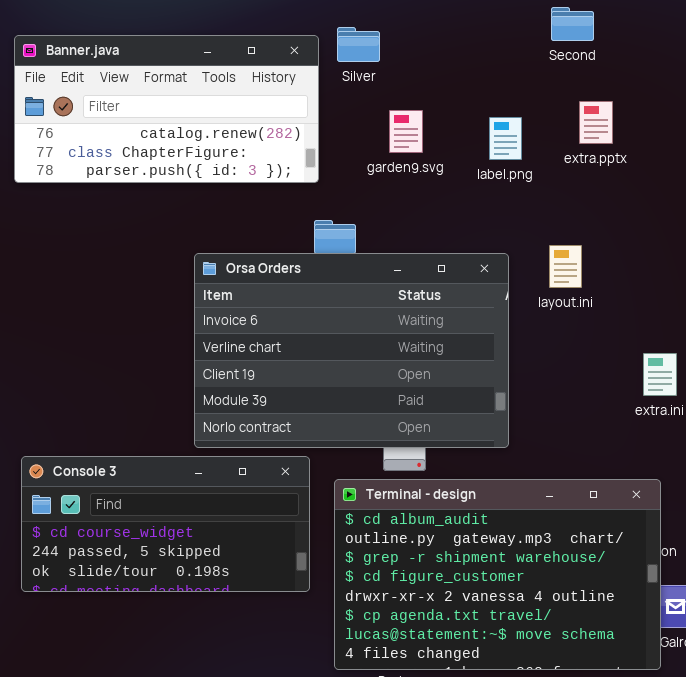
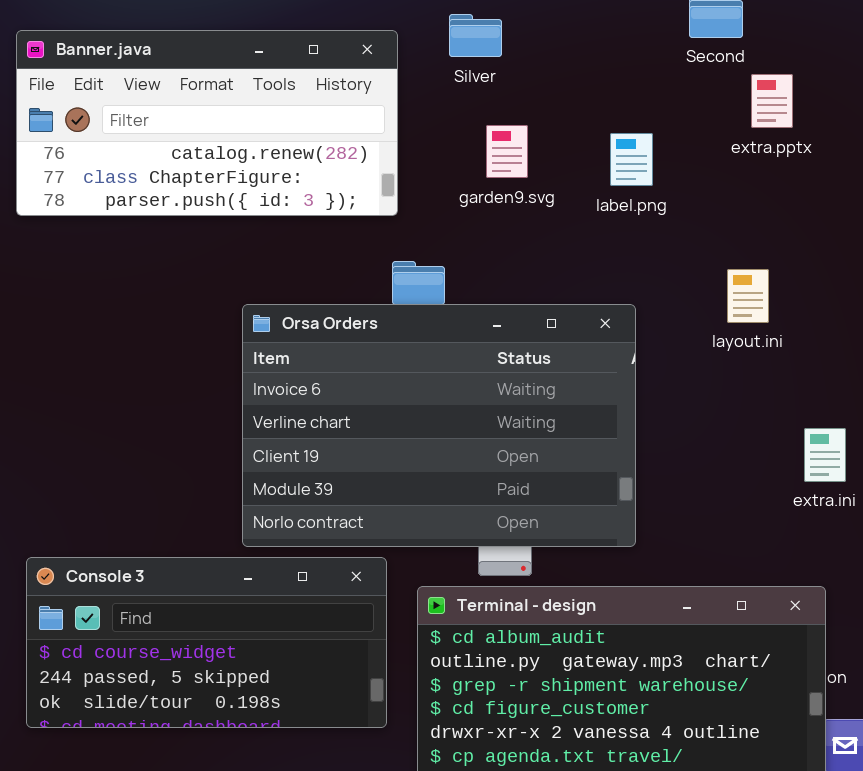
Silver: [337,27,380,62] -> [449,14,502,57], moved
extra.pptx: [579,101,613,144] -> [751,74,793,128], moved
layout.ini: [549,245,582,288] -> [727,269,769,323], moved

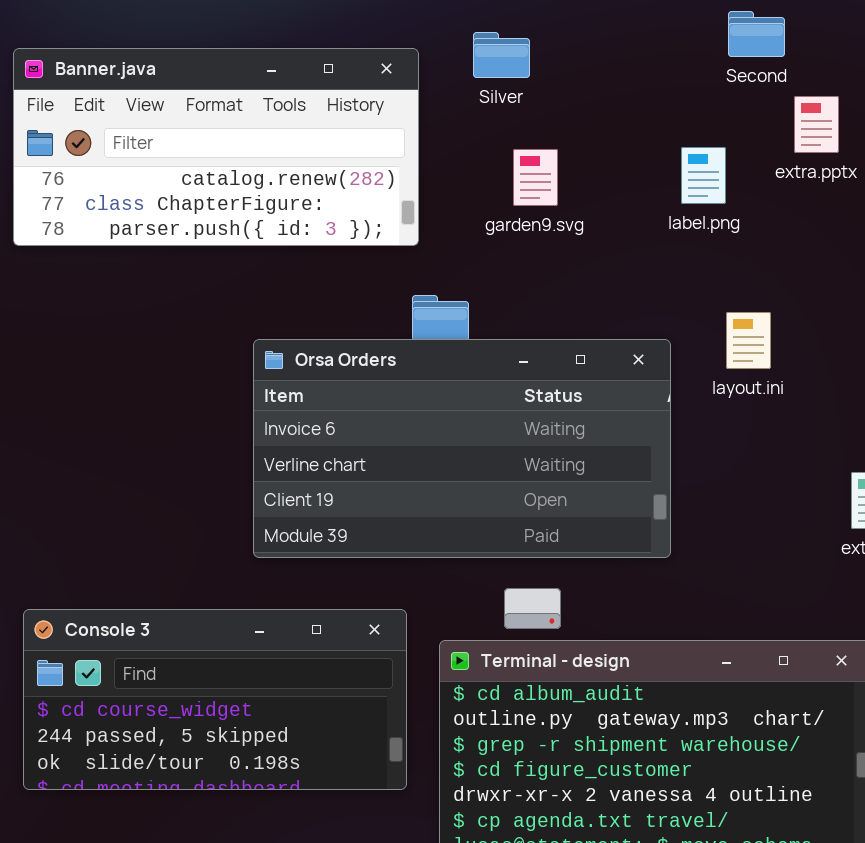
label.png: [610,133,653,186] -> [681,147,726,204], moved
layout.ini: [727,269,769,323] -> [726,312,771,369], moved
Orsa Orders: [242,304,636,547] -> [253,339,671,558], resized

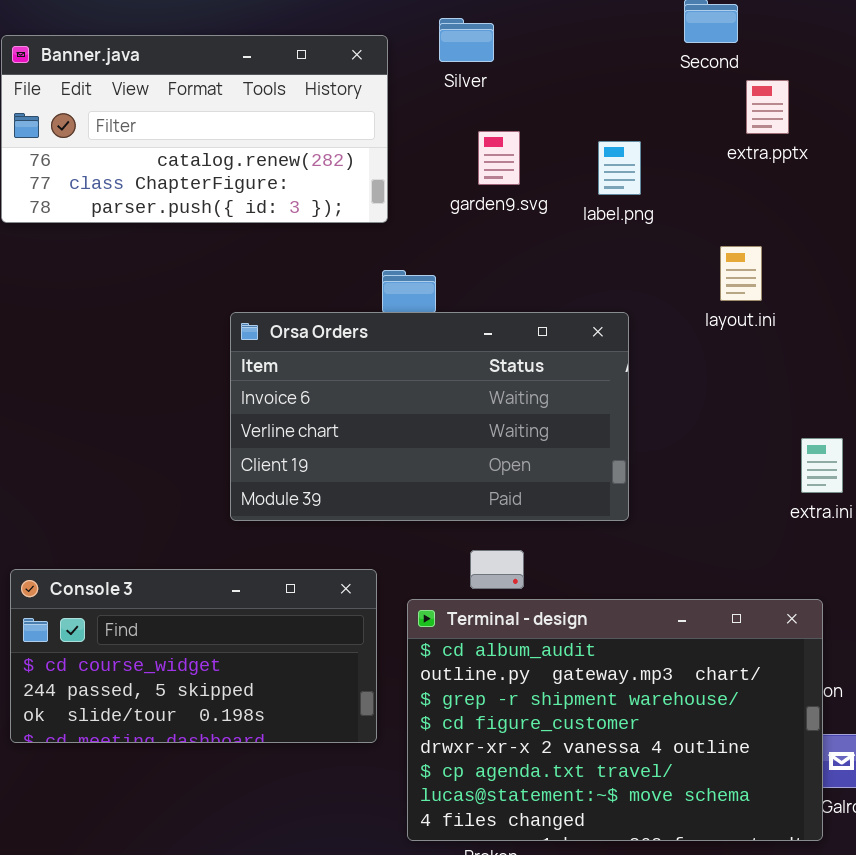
label.png: [681,147,726,204] -> [598,141,641,195], moved
layout.ini: [726,312,771,369] -> [720,246,762,301], moved

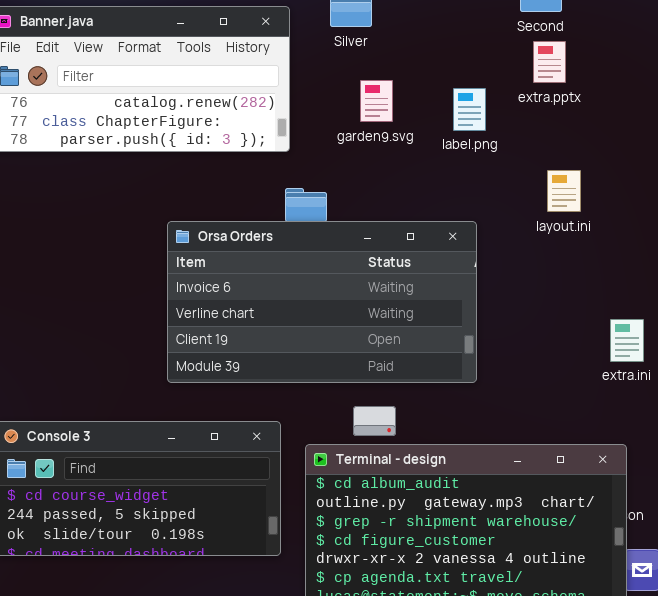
extra.pptx: [746,80,789,134] -> [533,41,566,83], moved

